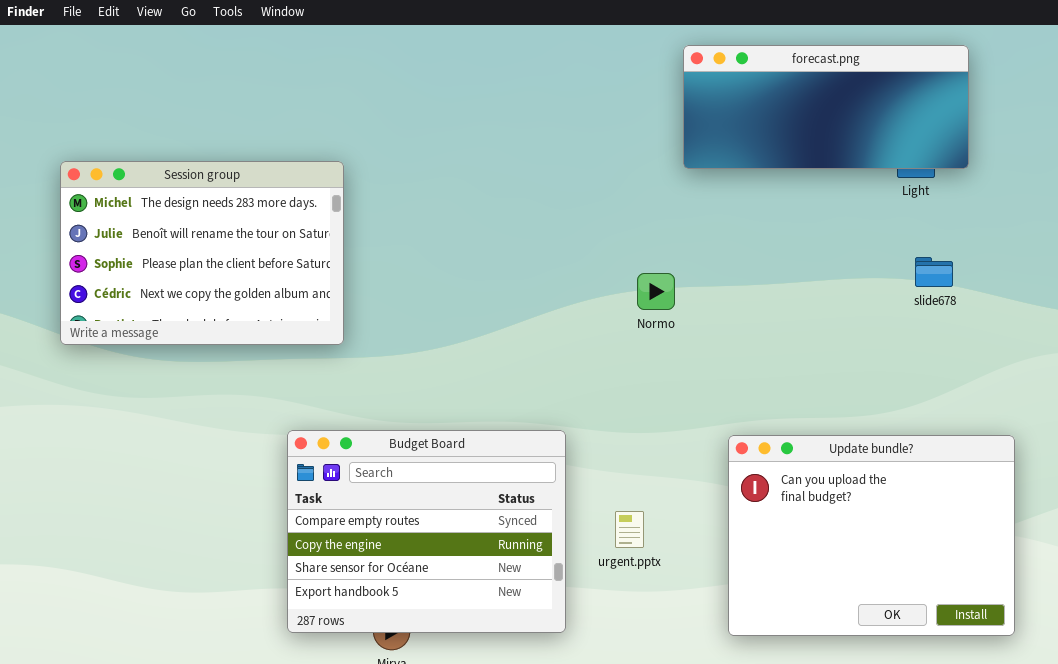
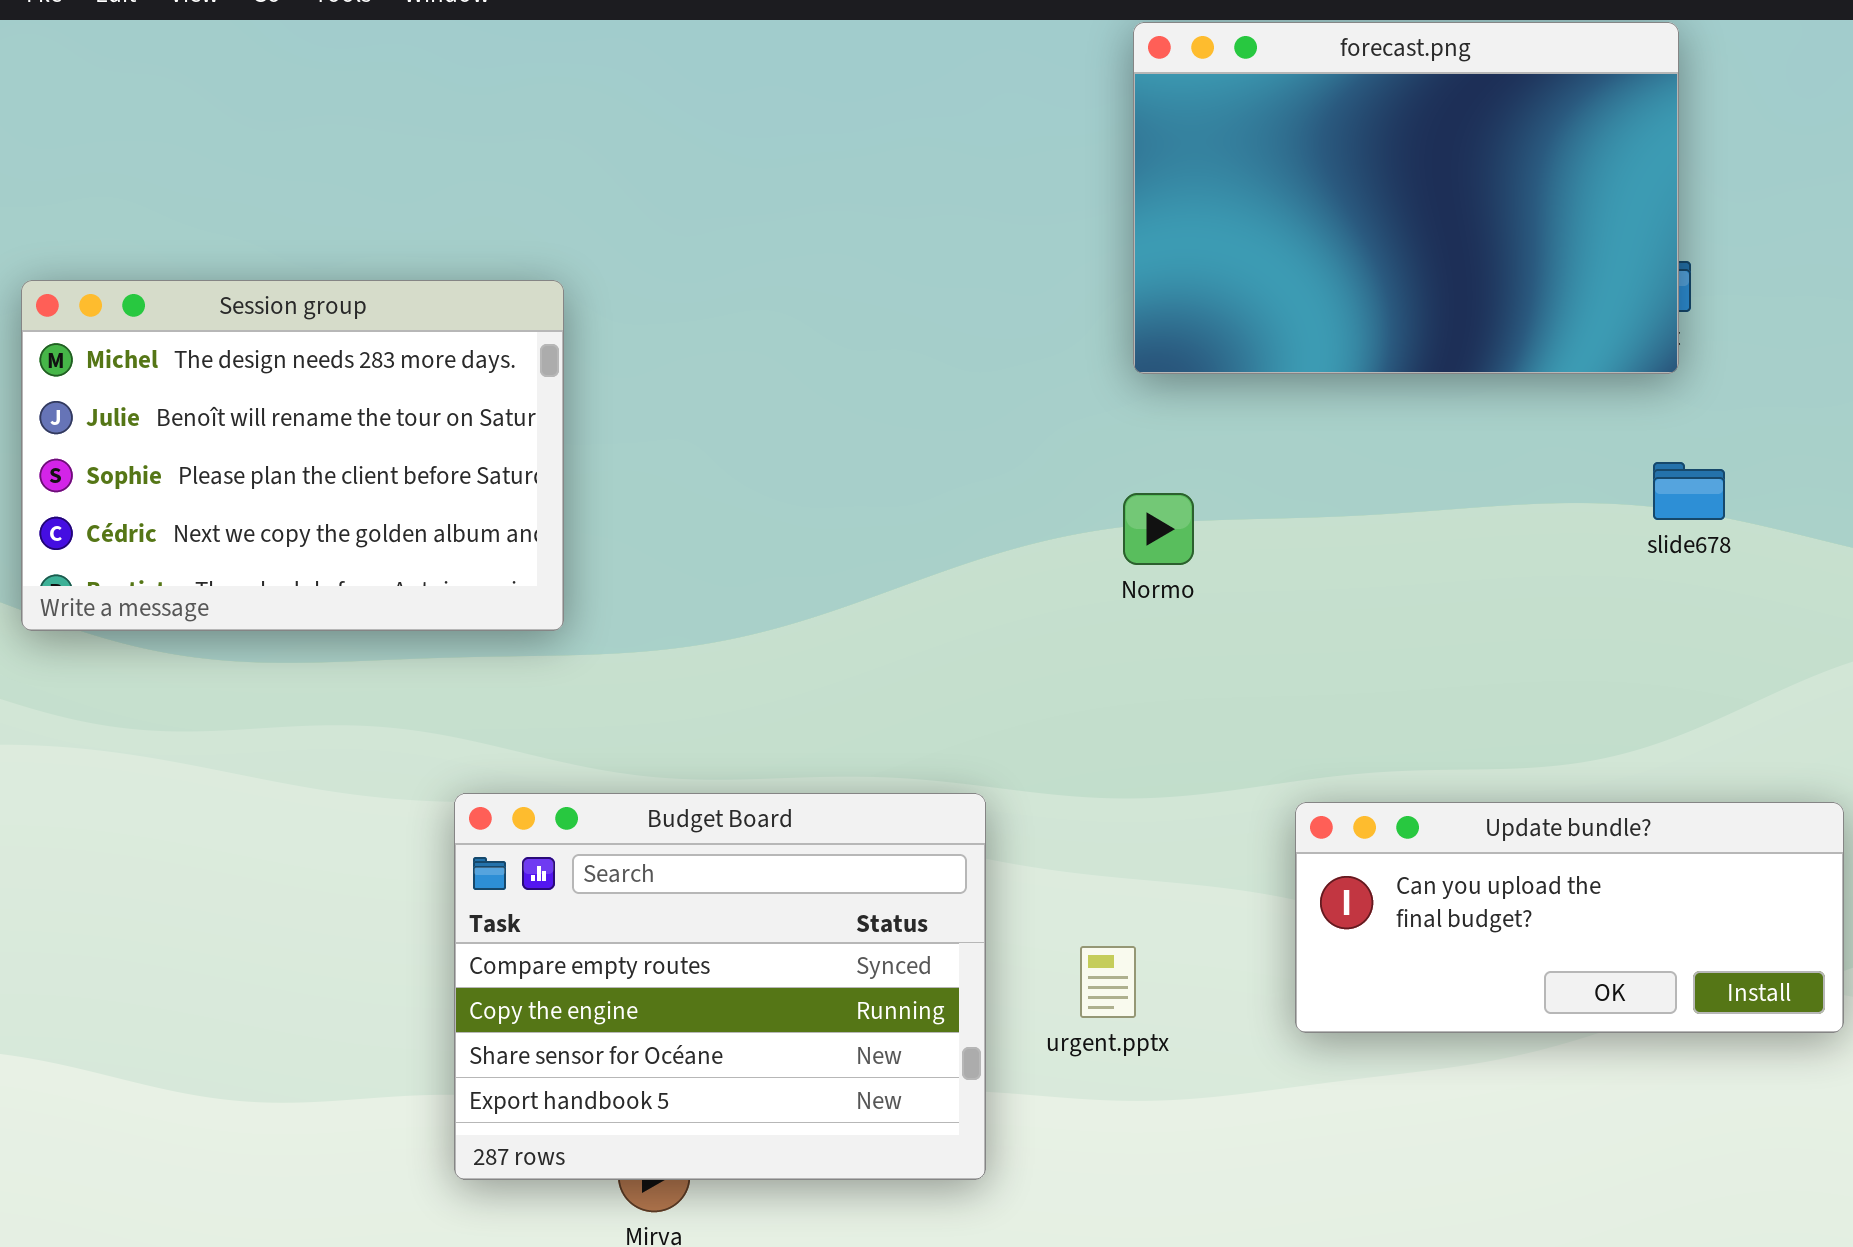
forecast.png: [683,45,969,169] -> [1133,22,1679,374], moved, resized
Update bundle?: [728,435,1015,636] -> [1295,802,1844,1033], resized

